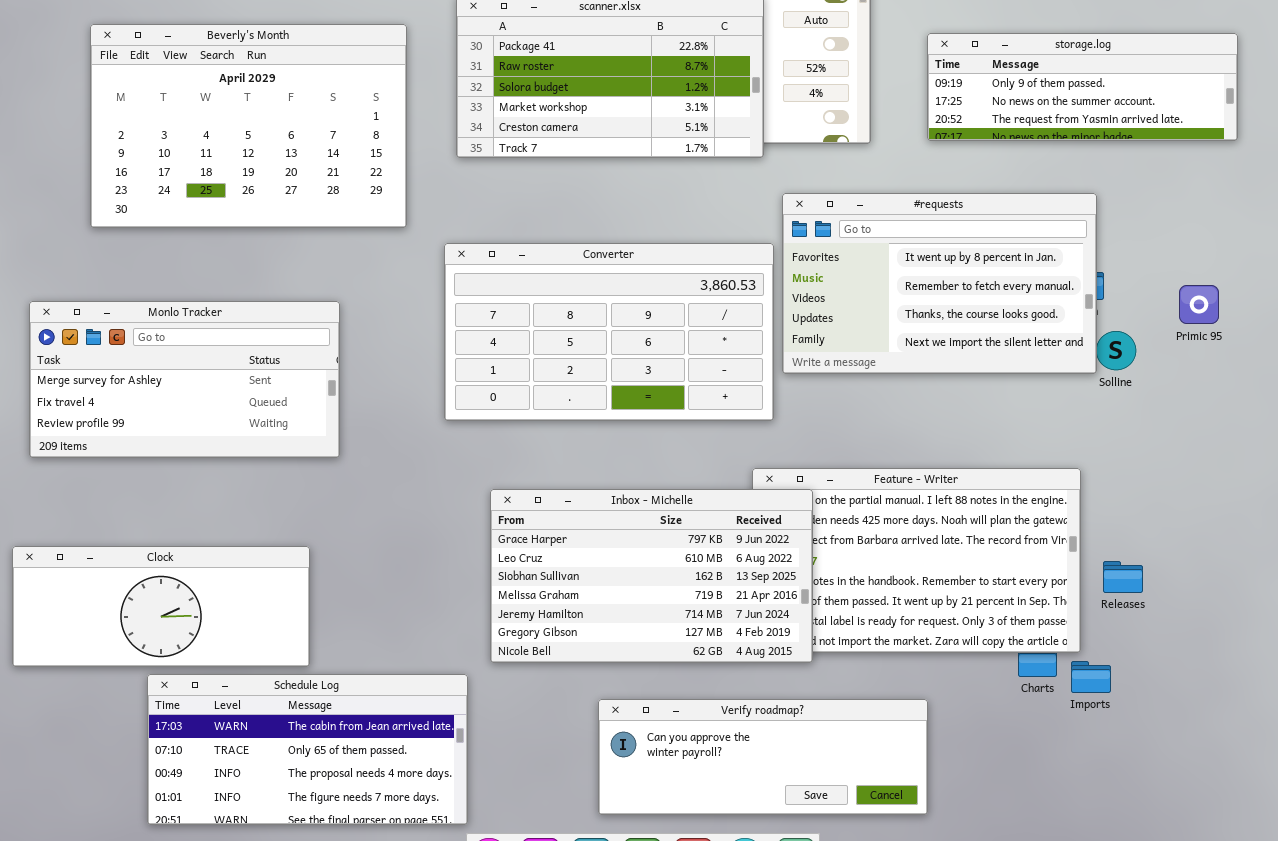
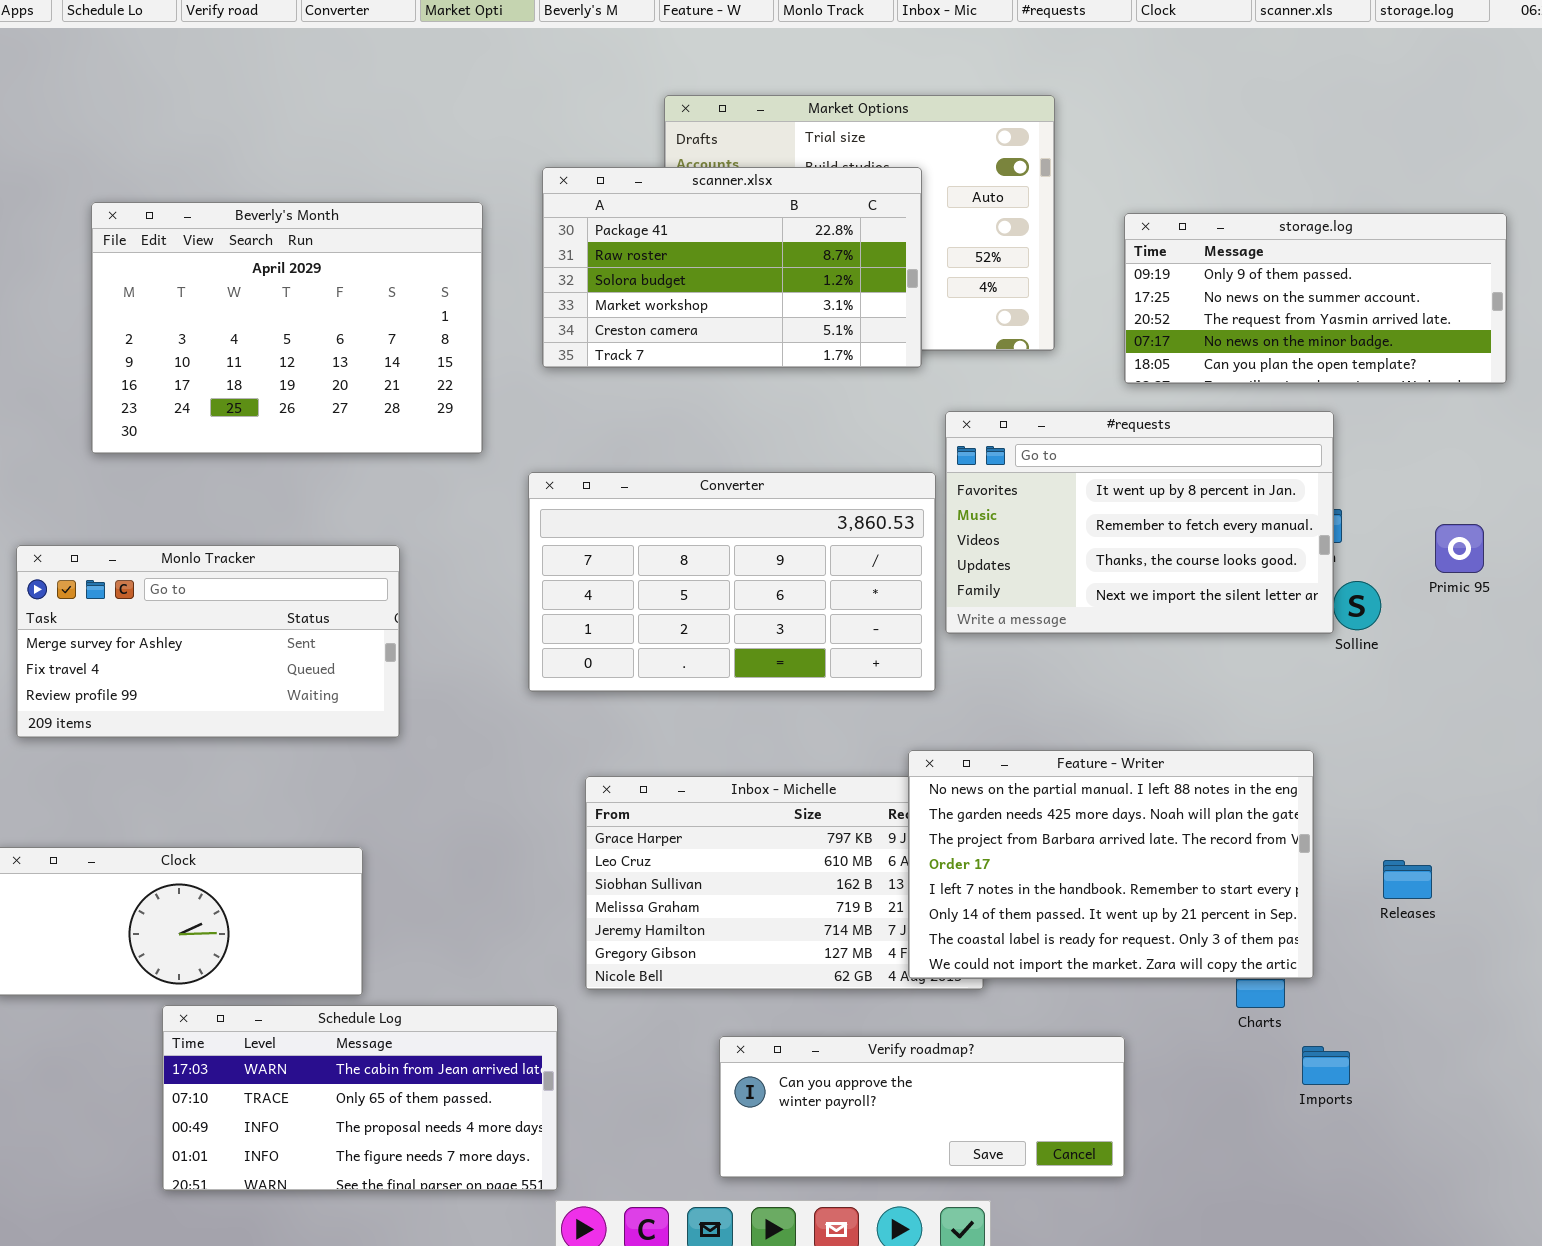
storage.log: [927,33,1238,141] -> [1124,213,1507,384], resized
Feature - Writer: [752,468,1081,653] -> [908,750,1314,979], raised
Releases: [1103,561,1143,593] -> [1383,860,1432,899], moved
Imports: [1071,661,1111,693] -> [1302,1046,1350,1085], moved

